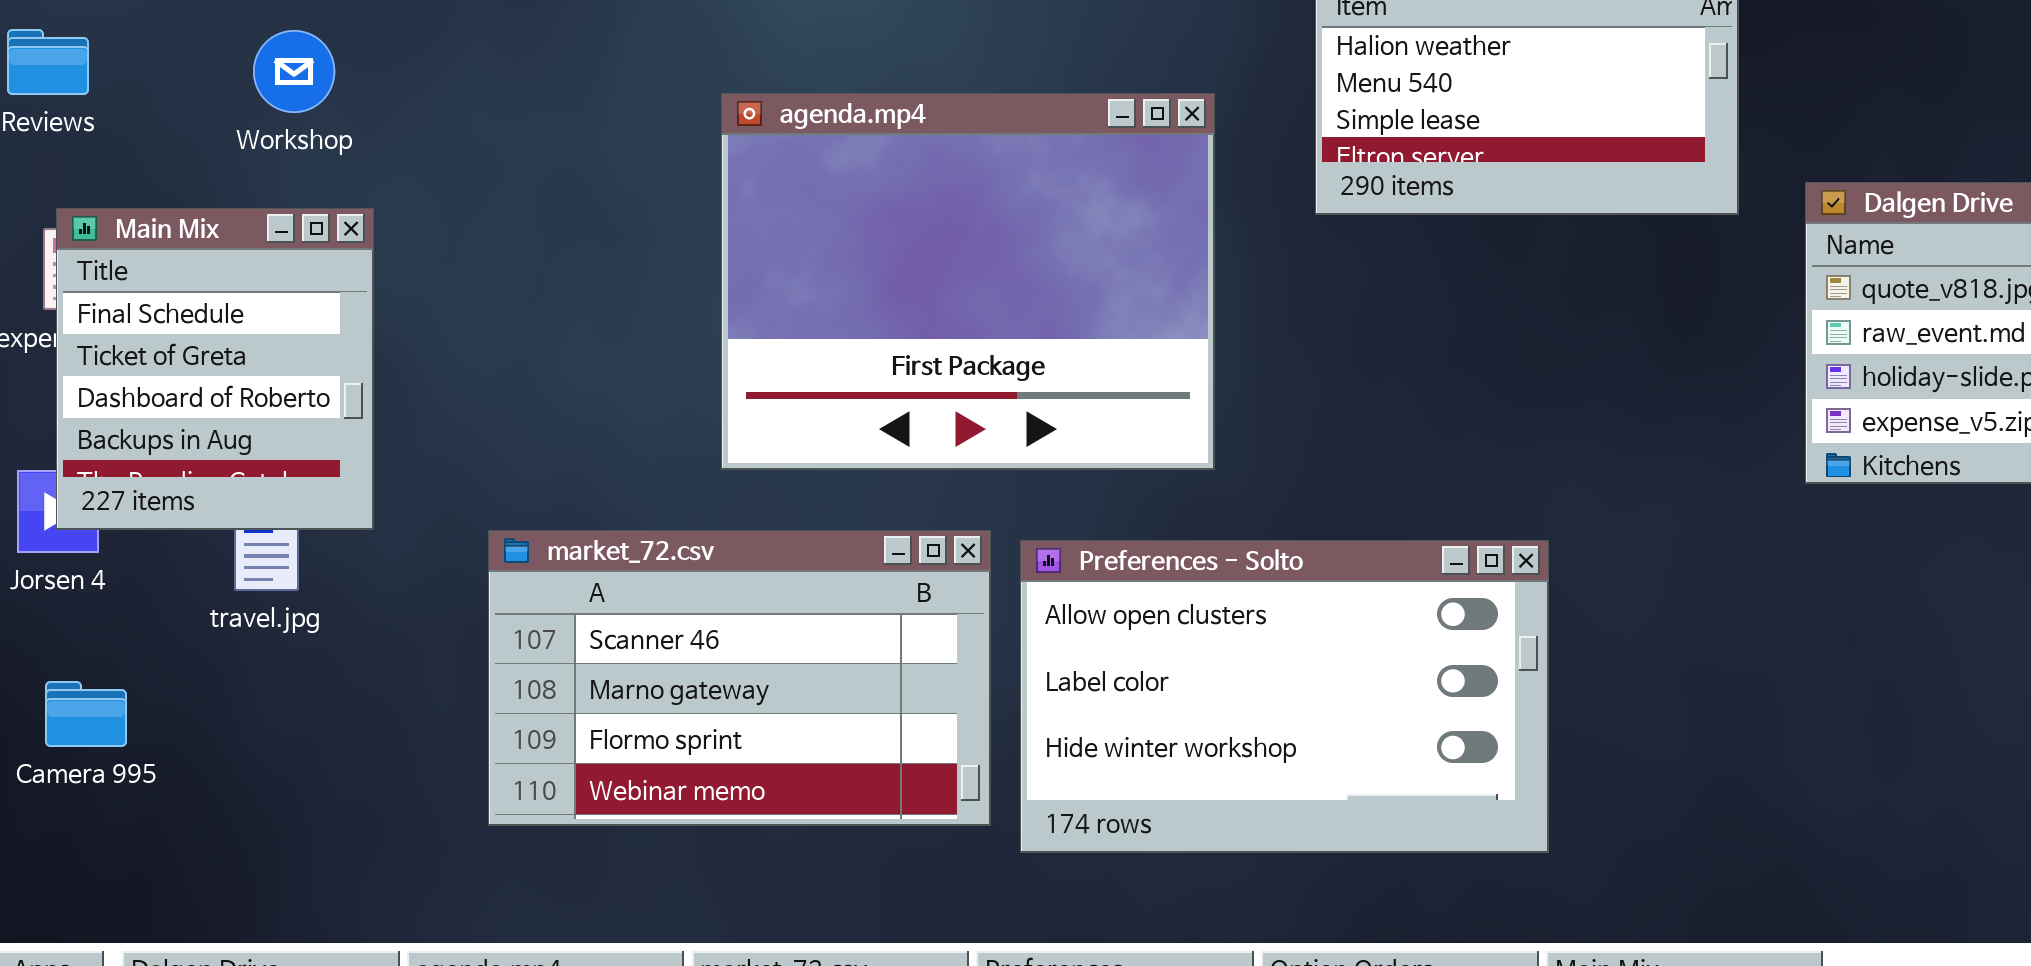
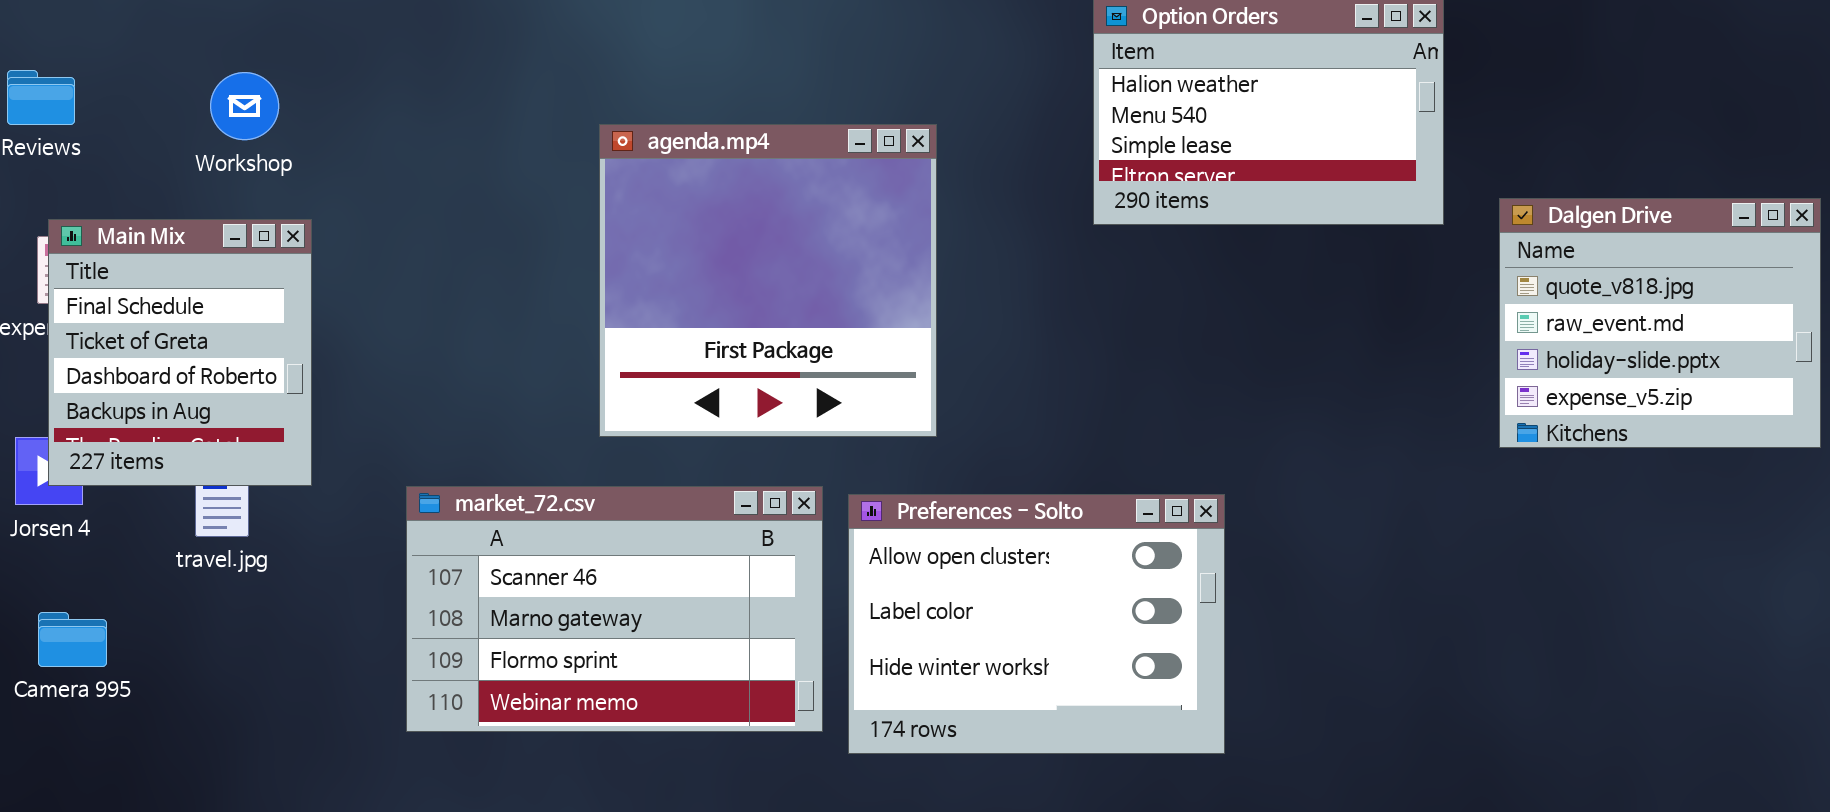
agenda.mp4: [721,93,1215,470] -> [599,124,937,437], resized
Preferences - Solto: [1020,540,1549,853] -> [848,494,1225,754], resized

